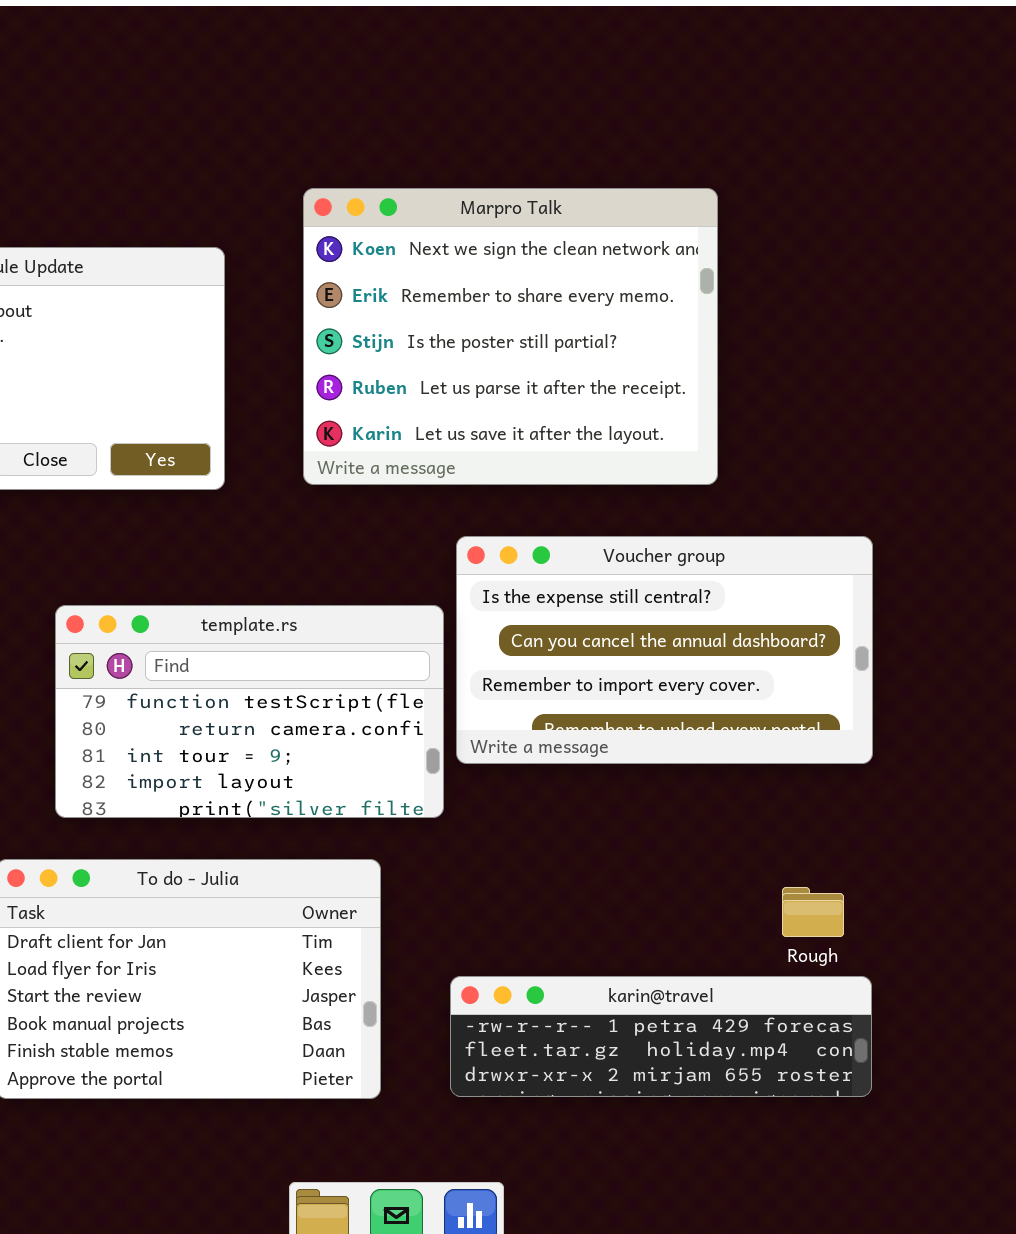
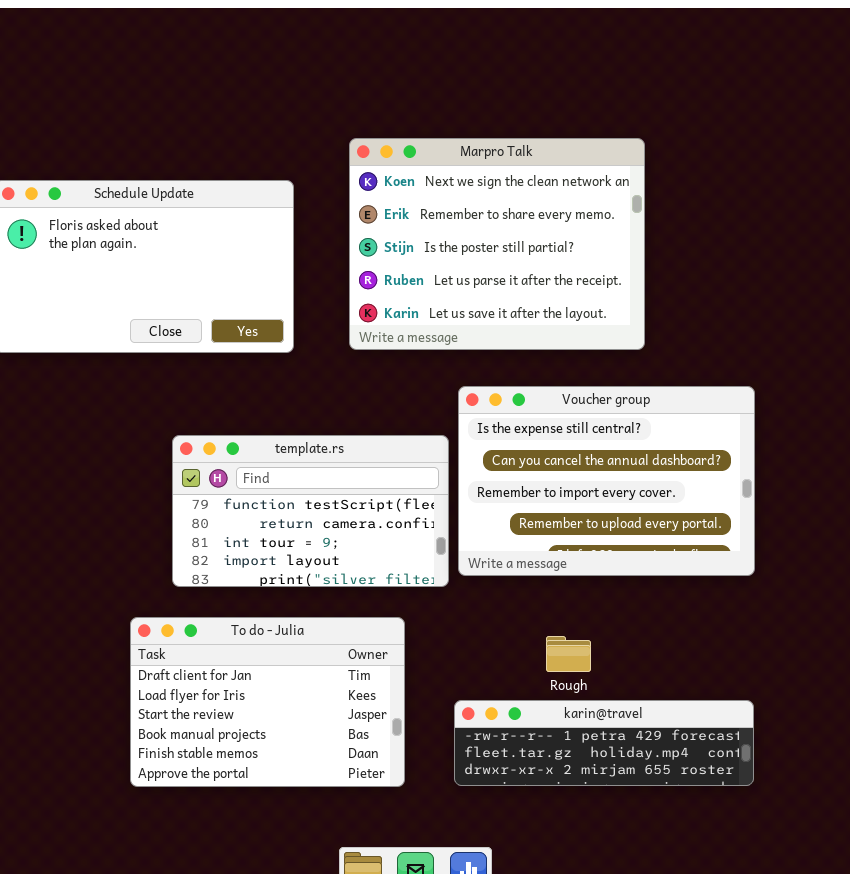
Voucher group: [456,536,873,764] -> [458,386,755,576], resized
Rough: [782,887,844,937] -> [546,636,591,672], moved

